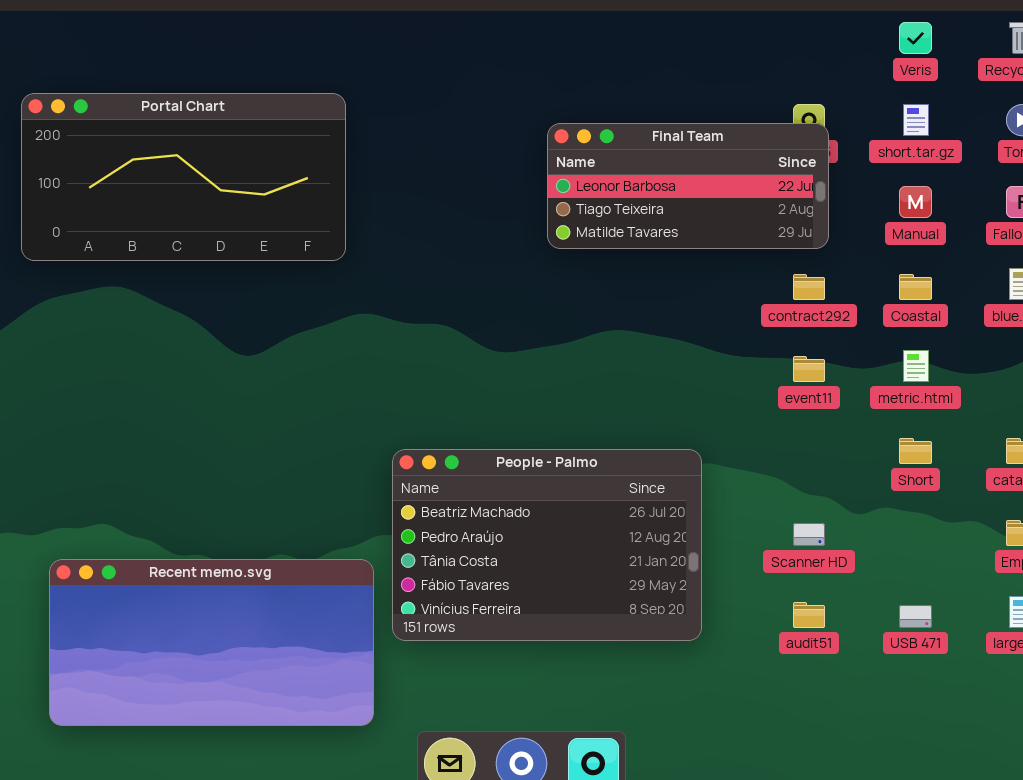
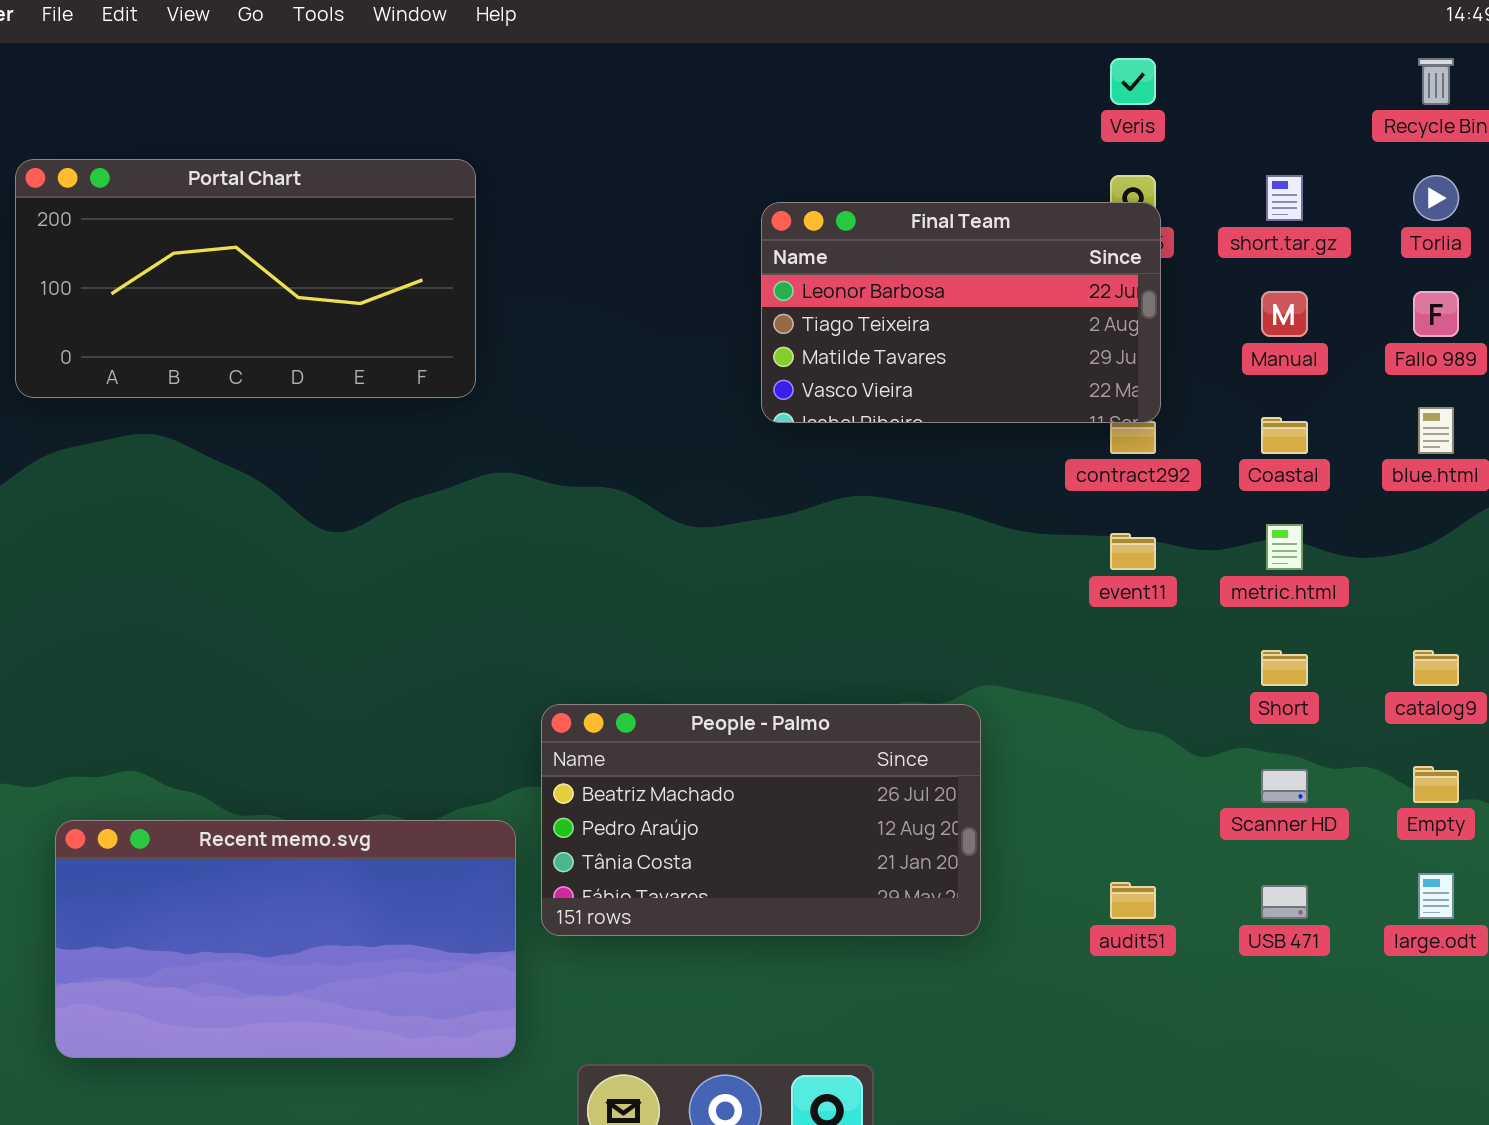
Veris: [899,22,932,54] -> [1110,58,1156,105], moved
Final Team: [547,123,829,249] -> [761,202,1161,423], resized
People - Palmo: [392,449,702,641] -> [541,704,981,936], resized
Scanner HD: [793,523,825,546] -> [1261,769,1308,803], moved

